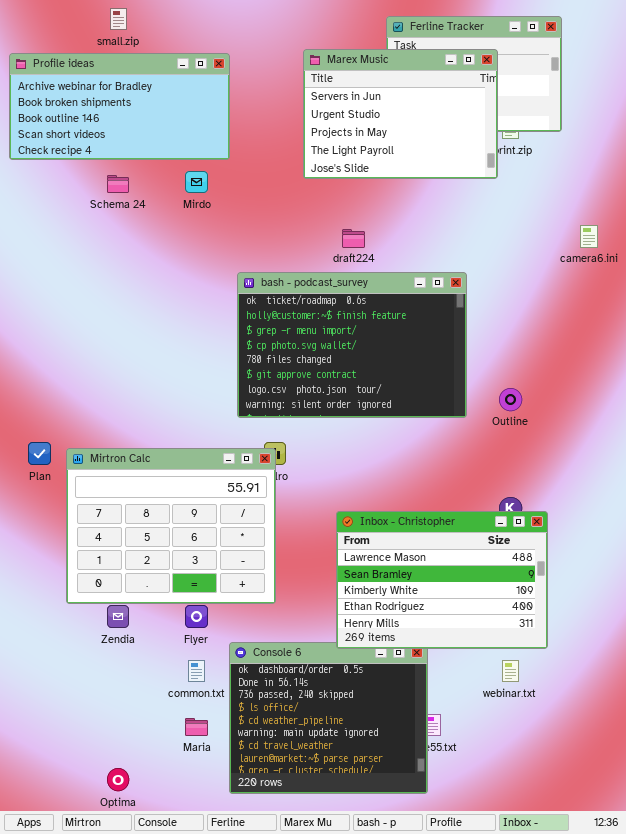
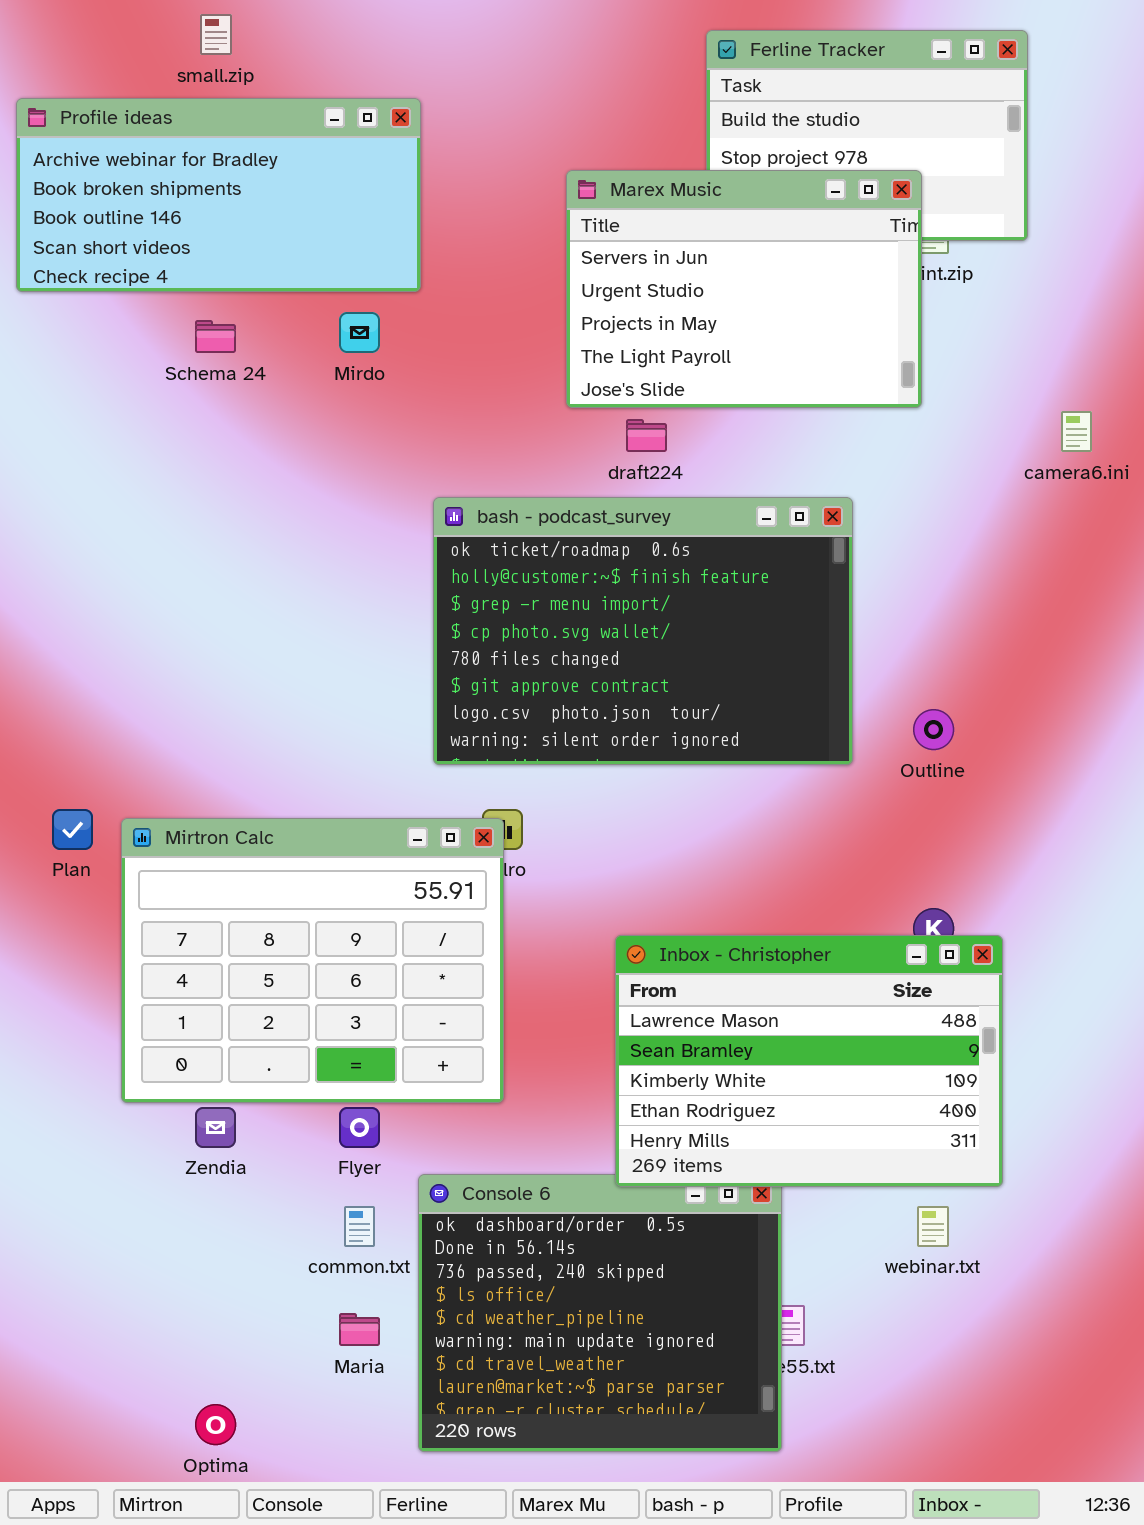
Marex Music: [303,49,498,179] -> [566,170,922,408], moved

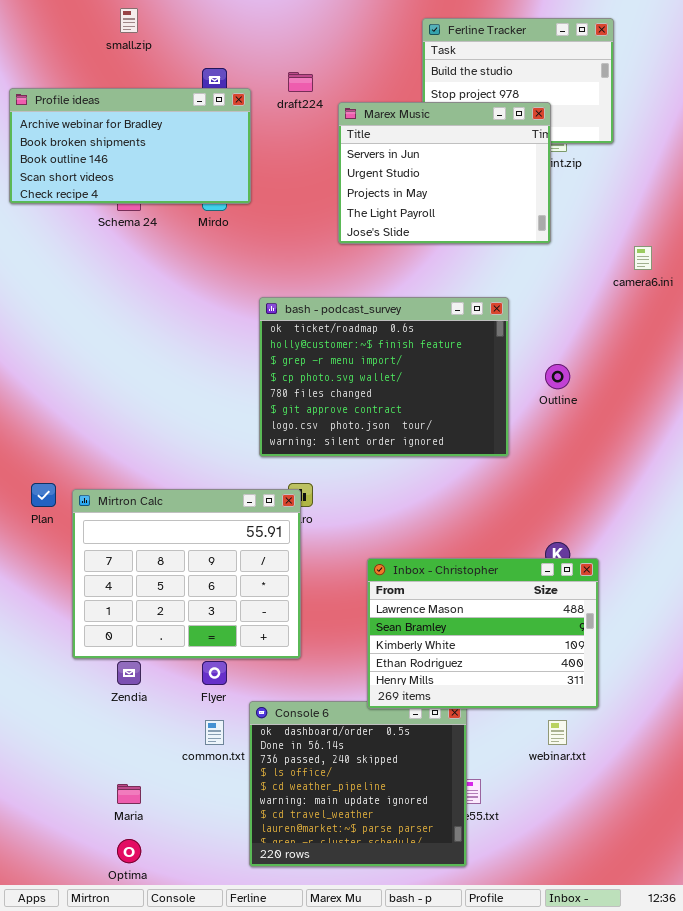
Profile ideas: [16,98,421,292] -> [9,88,251,204], moved
draft224: [626,419,667,452] -> [288,72,313,92], moved
Outline: [913,709,954,750] -> [545,364,570,389], moved
Maria: [339,1313,380,1346] -> [117,784,141,804], moved

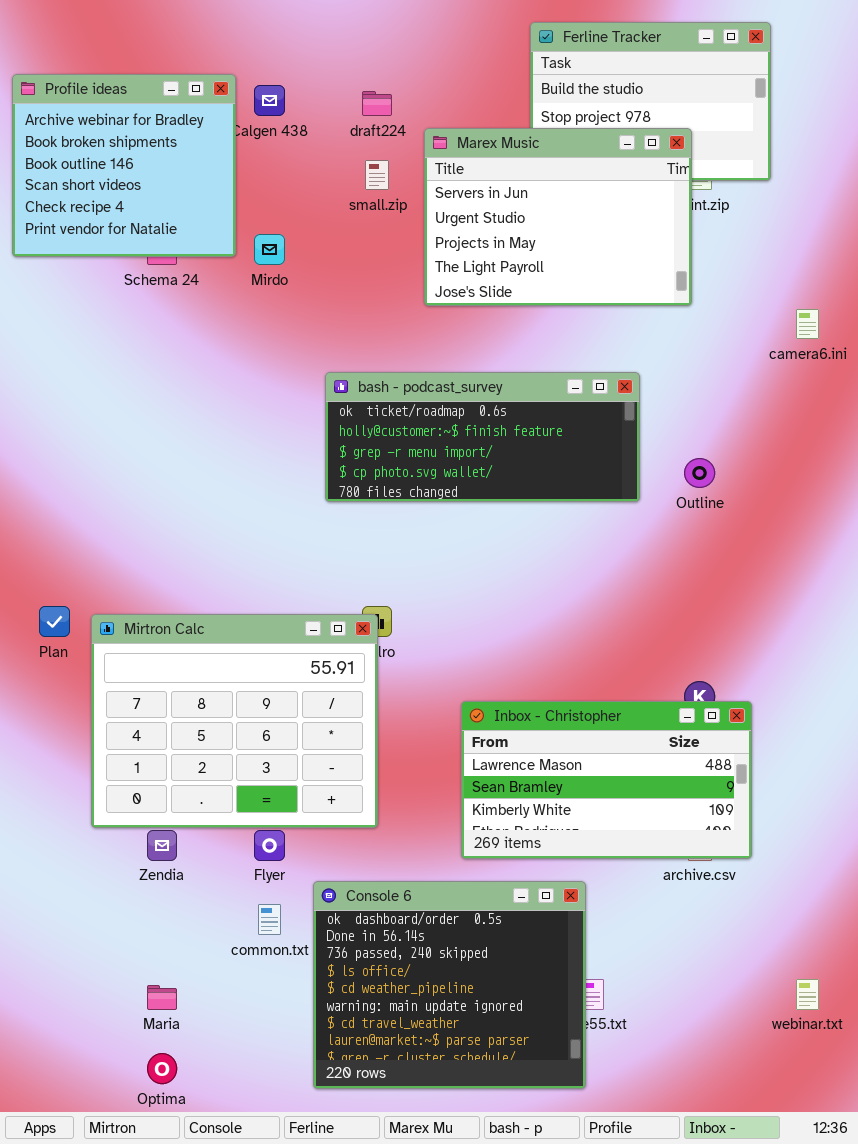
small.zip: [120,8,138,33] -> [365,160,389,190], moved
Profile ideas: [9,88,251,204] -> [12,74,236,257], resized
bash - podcast_survey: [259,297,509,457] -> [325,372,640,502], resized
Inbox - Christopher: [367,558,599,709] -> [461,701,752,859], resized
webinar.txt: [548,720,567,745] -> [796,979,819,1010], moved

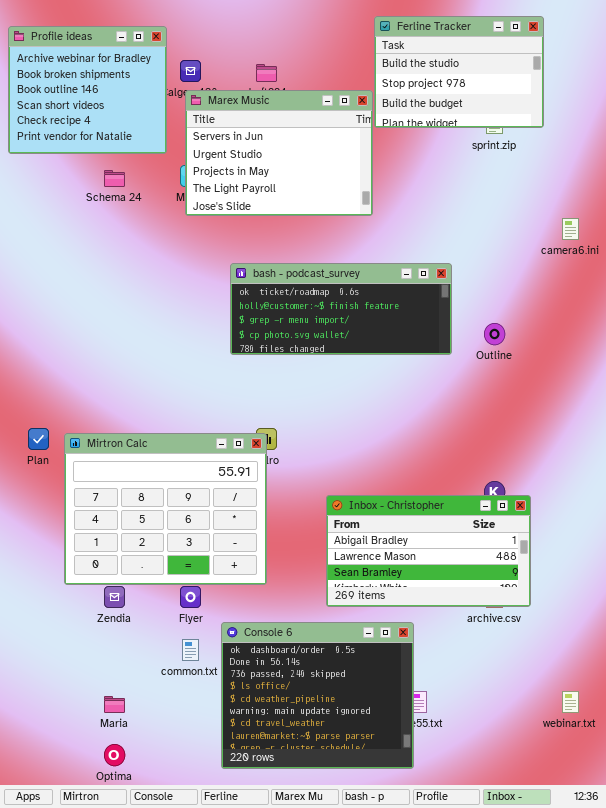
Profile ideas: [12,74,236,257] -> [8,26,167,154], moved
Marex Music: [424,128,692,306] -> [185,90,373,216], moved
Inbox - Christopher: [461,701,752,859] -> [326,495,531,607], scrolled up 1 row

